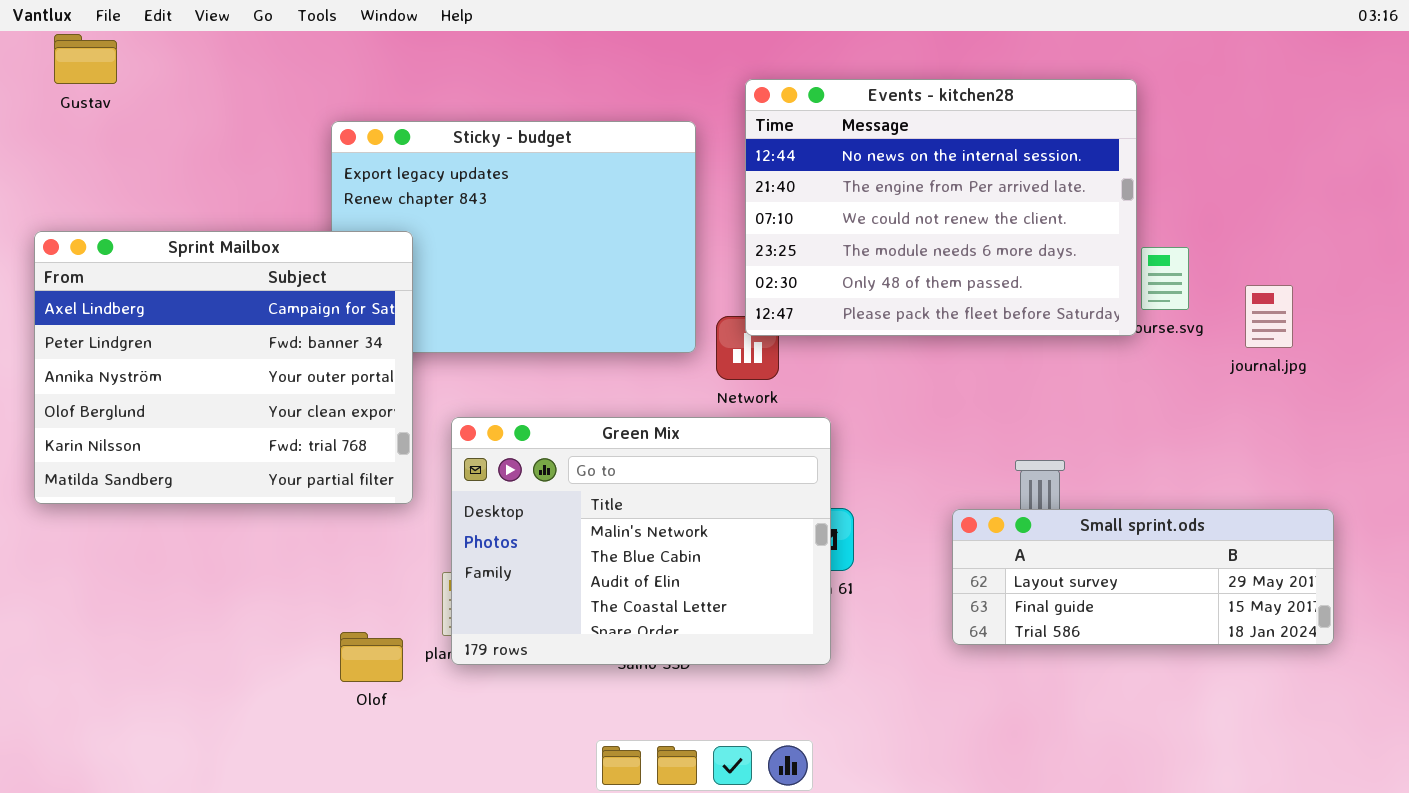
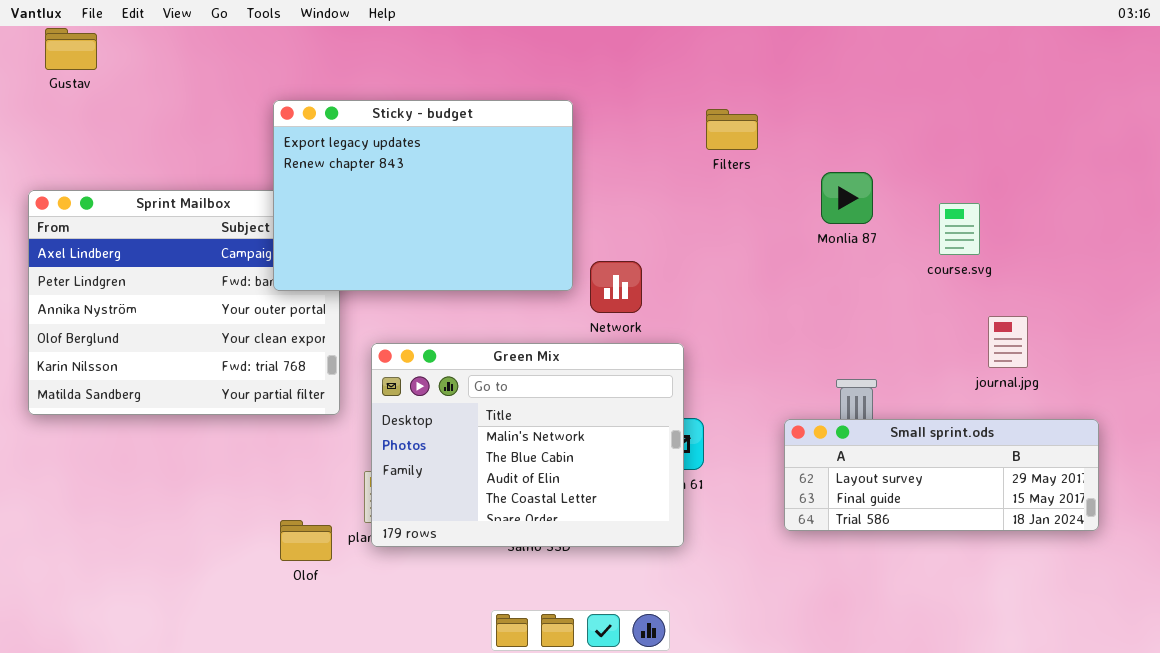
Events - kitchen28: [745,79,1137,336] -> none, closed
Sticky - budget: [331,121,696,353] -> [273,100,573,291], raised
journal.jpg: [1245,285,1293,348] -> [988,316,1028,368], moved

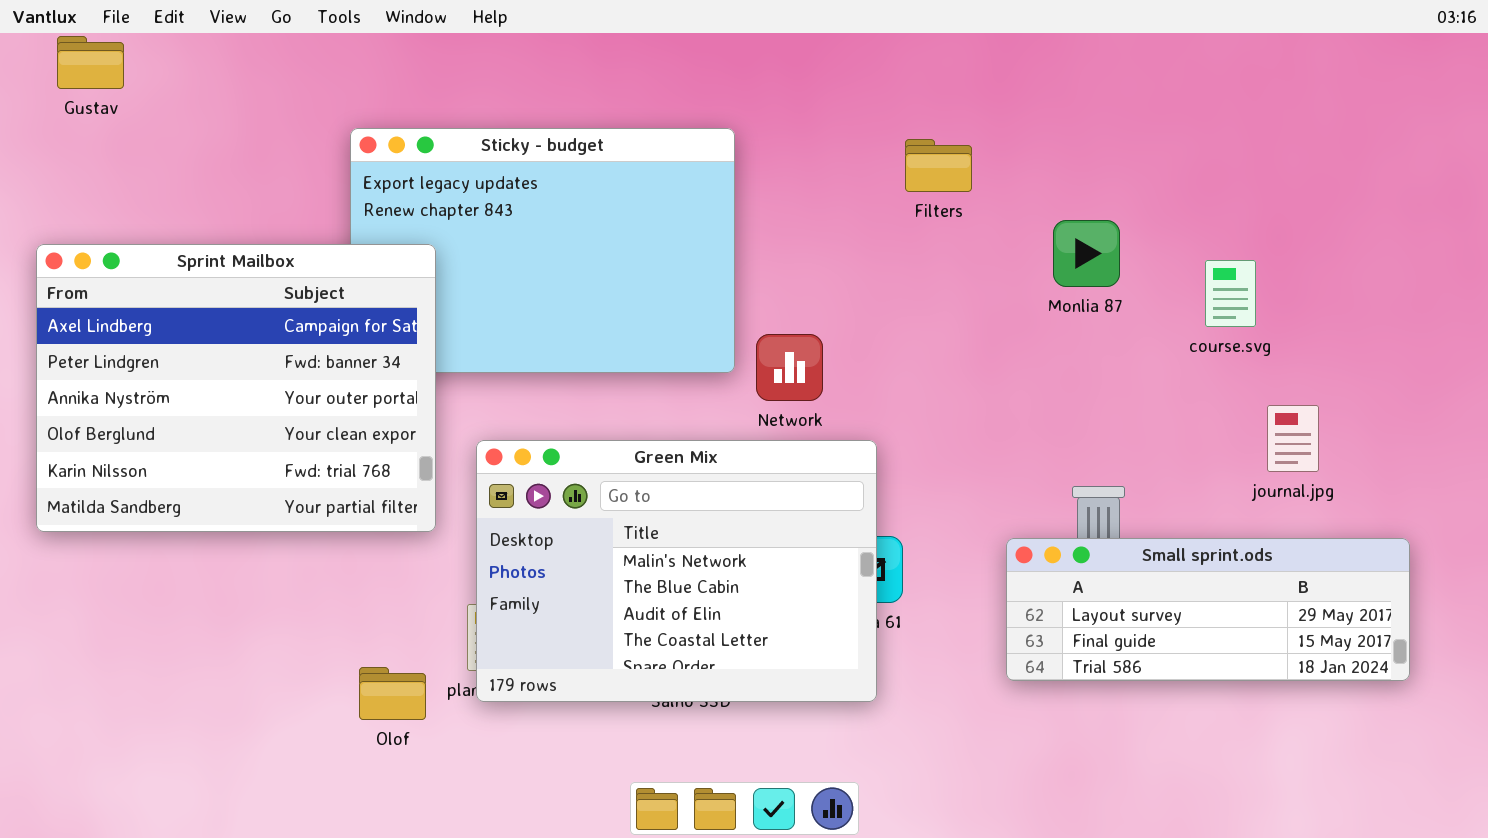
Sprint Mailbox: [28,190,340,415] -> [36,244,436,532], raised

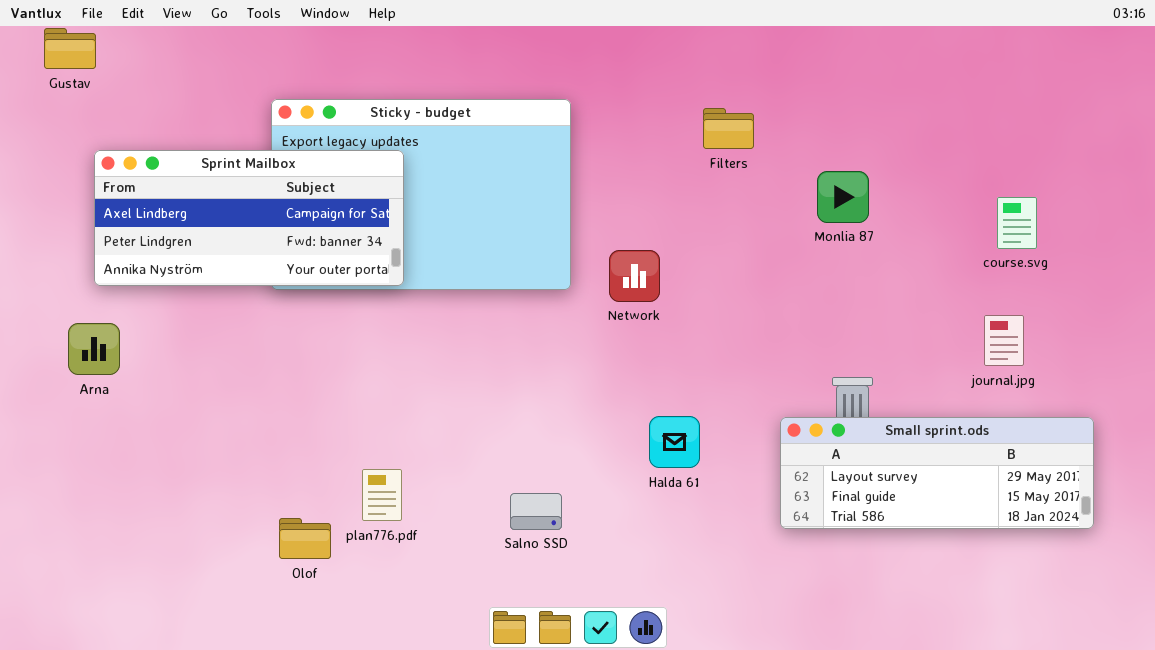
Sprint Mailbox: [36,244,436,532] -> [94,150,404,286], moved, resized
course.svg: [1205,260,1256,327] -> [997,197,1037,249], moved
Network: [756,334,823,401] -> [609,250,660,302], moved
Green Mix: [476,440,877,702] -> none, closed

